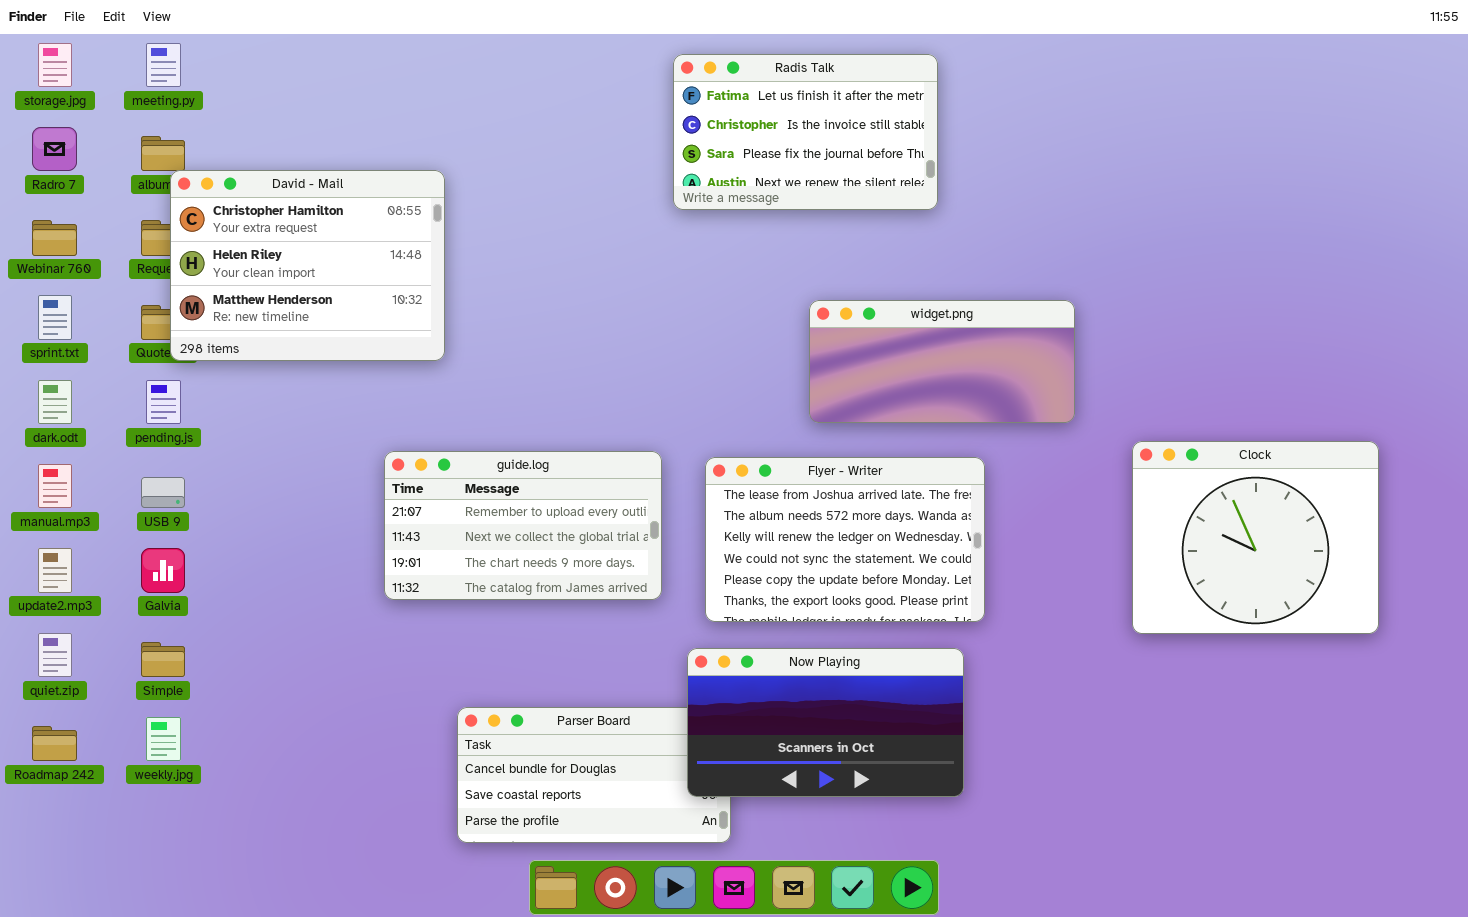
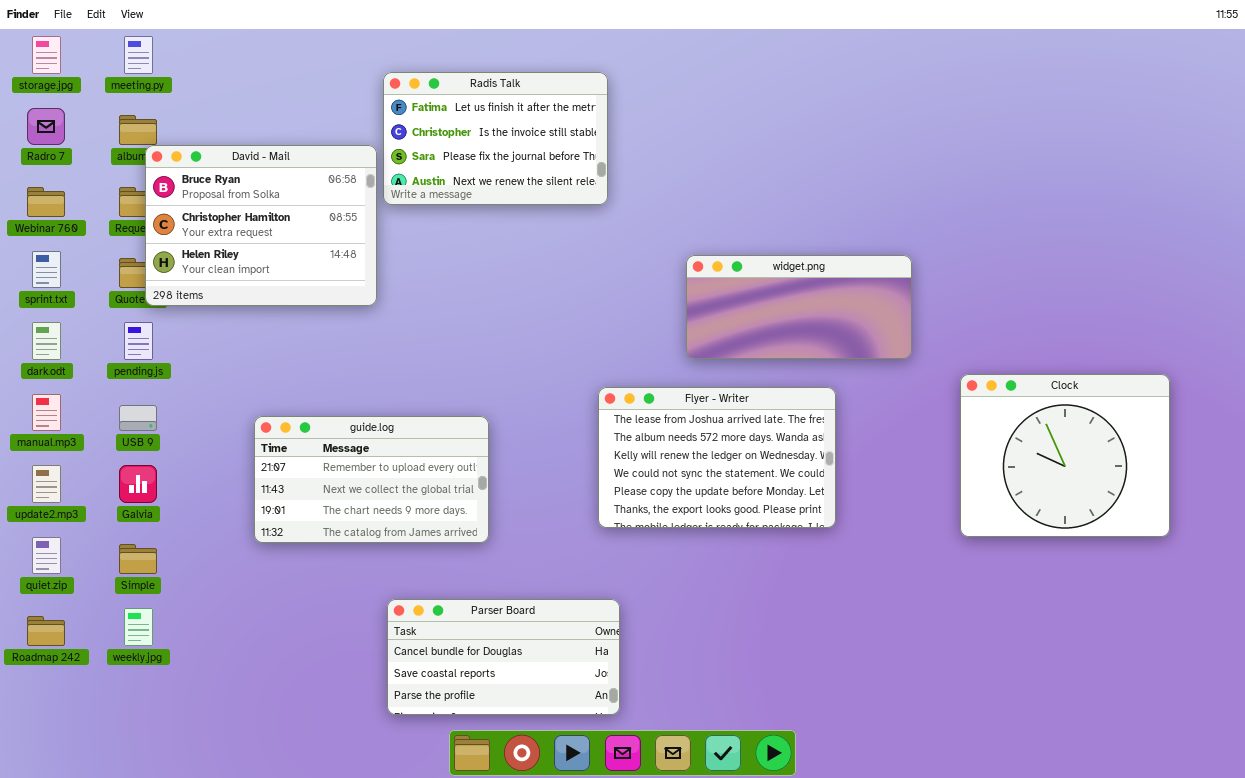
Radis Talk: [673,54,938,210] -> [383,72,608,205], moved
David - Mail: [170,170,445,361] -> [145,145,377,306], scrolled up 1 row
guide.log: [384,451,662,600] -> [254,416,489,543], moved
Now Playing: [687,648,964,797] -> none, closed

